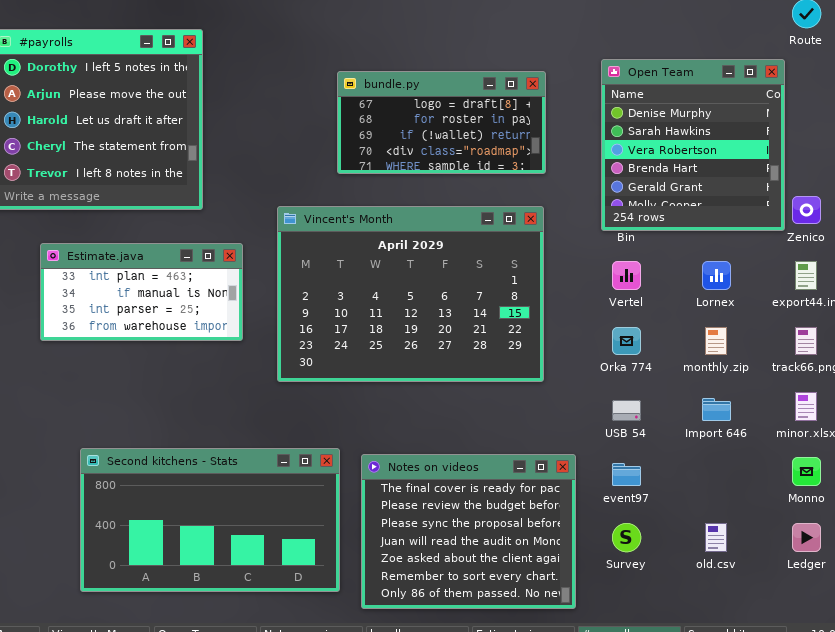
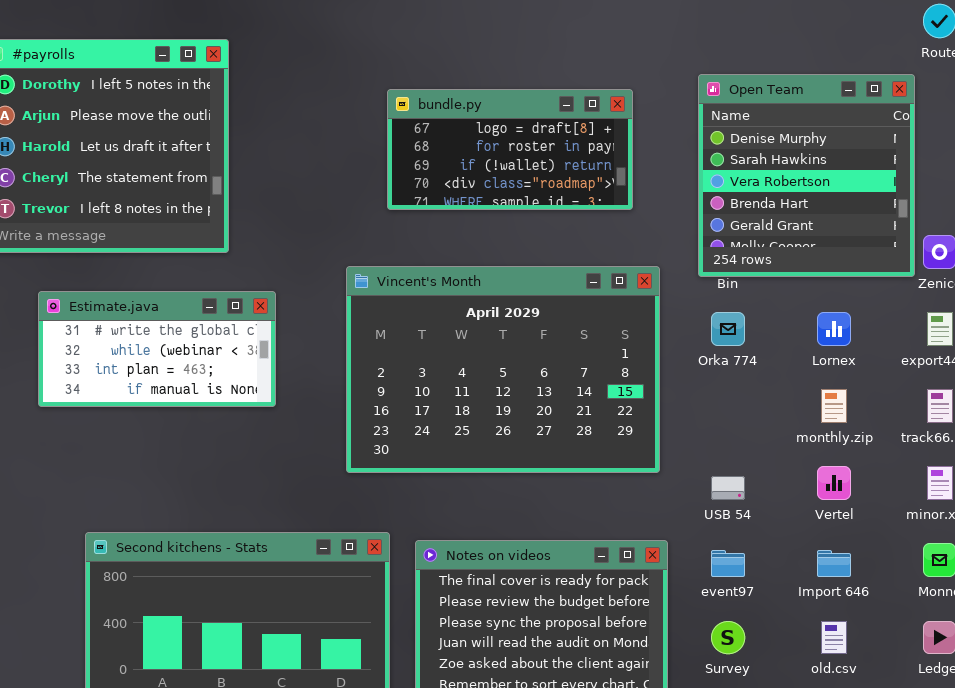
Vincent's Month: [277,206,544,382] -> [346,266,660,473], moved
Estimate.java: [40,243,243,341] -> [38,291,276,407], scrolled up 2 rows
Vertel: [612,261,641,290] -> [817,466,851,500], moved
Orka 774: [612,327,641,355] -> [711,312,745,346], moved
Import 646: [702,398,731,421] -> [817,550,851,577], moved

